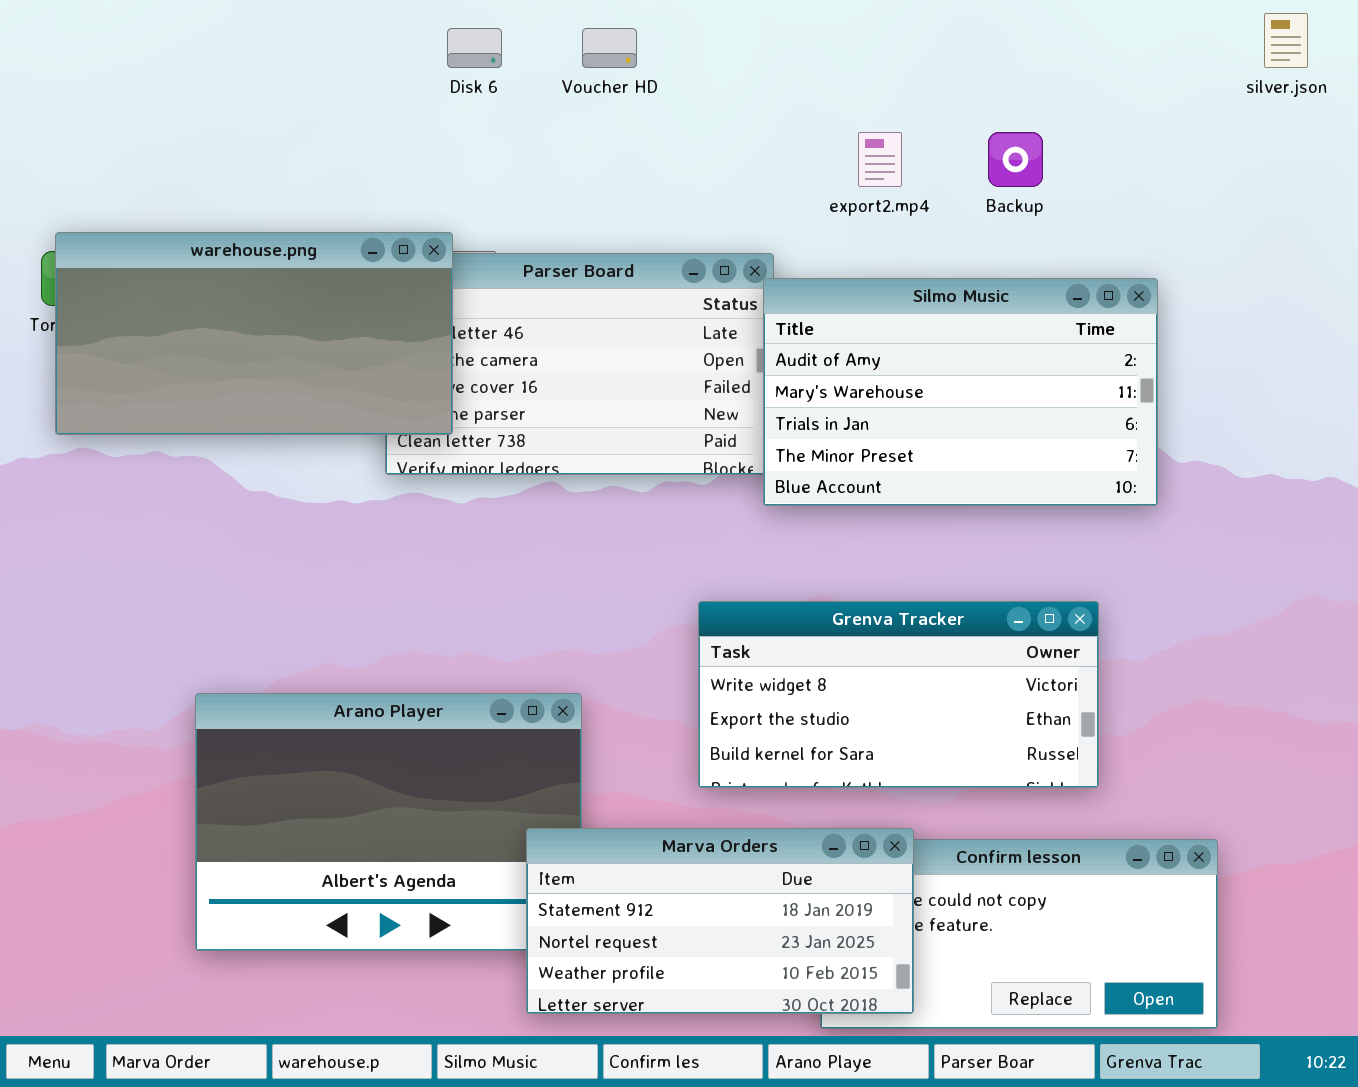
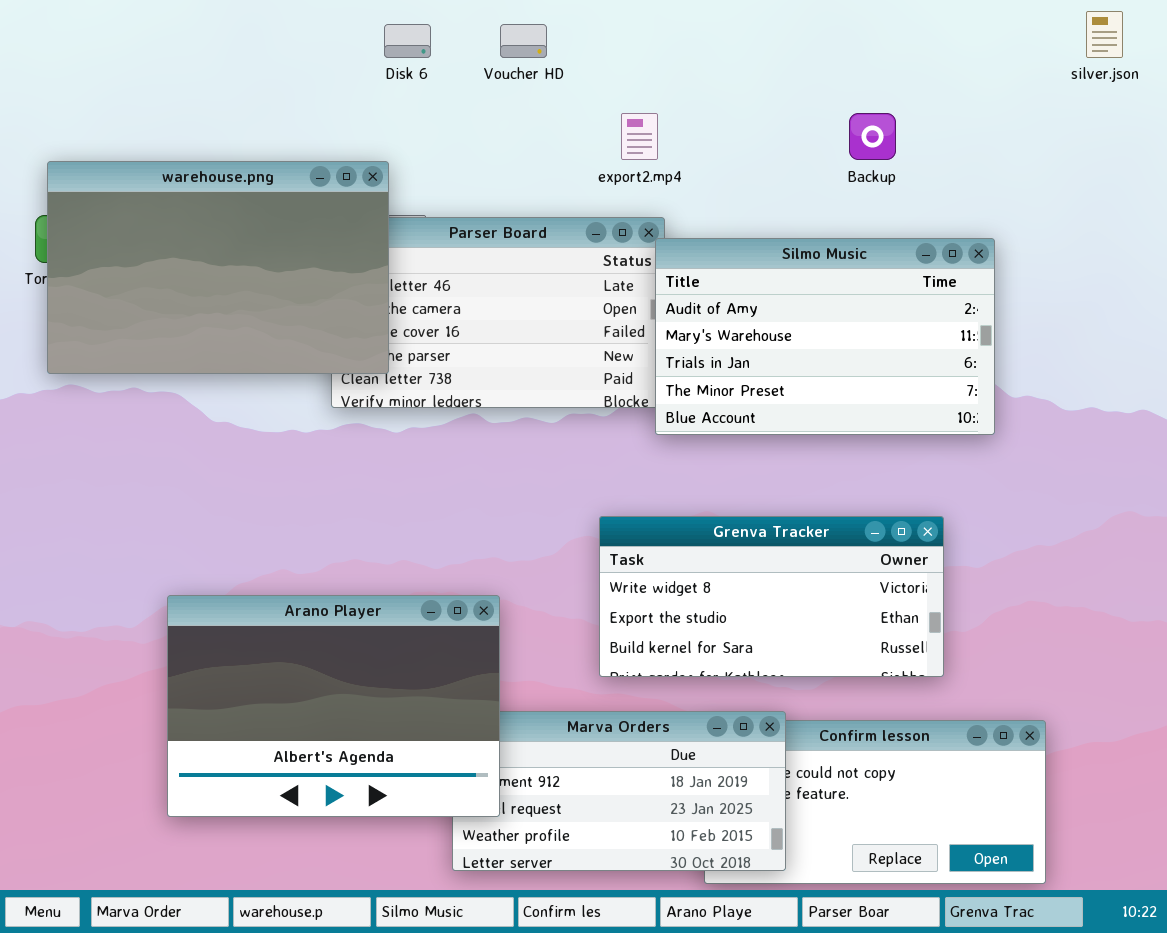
export2.mp4: [858,132,902,187] -> [621,113,658,160], moved
warehouse.png: [55,232,453,435] -> [47,161,389,374], resized
Arano Player: [195,693,582,951] -> [167,595,500,817], raised

